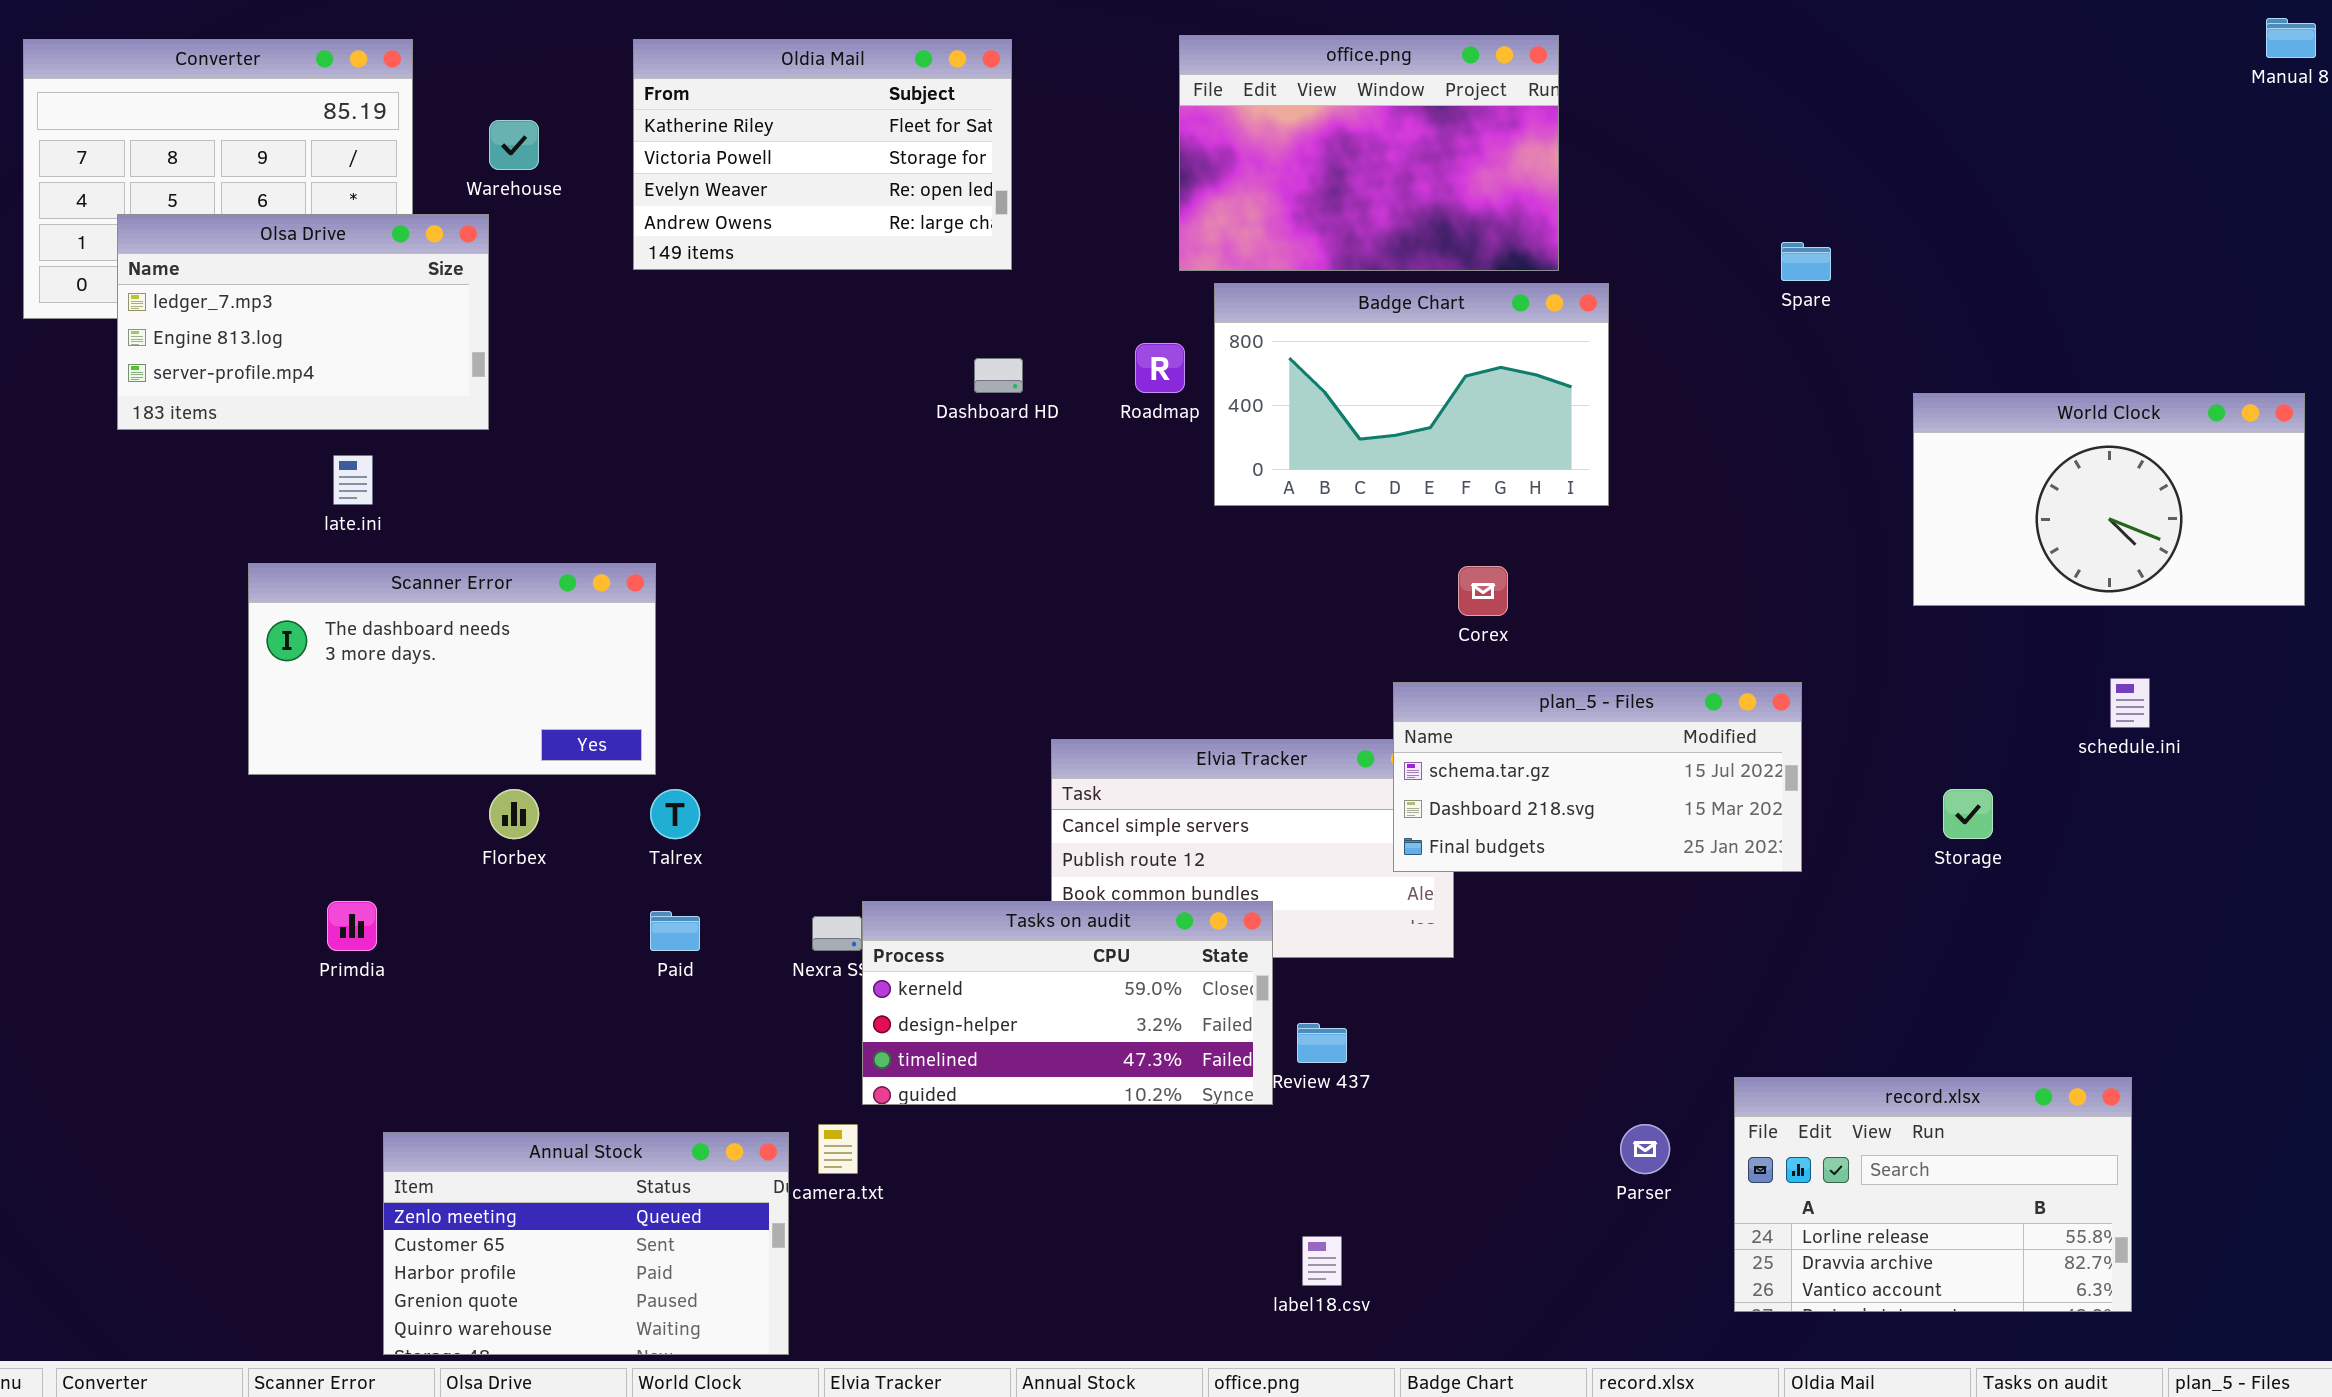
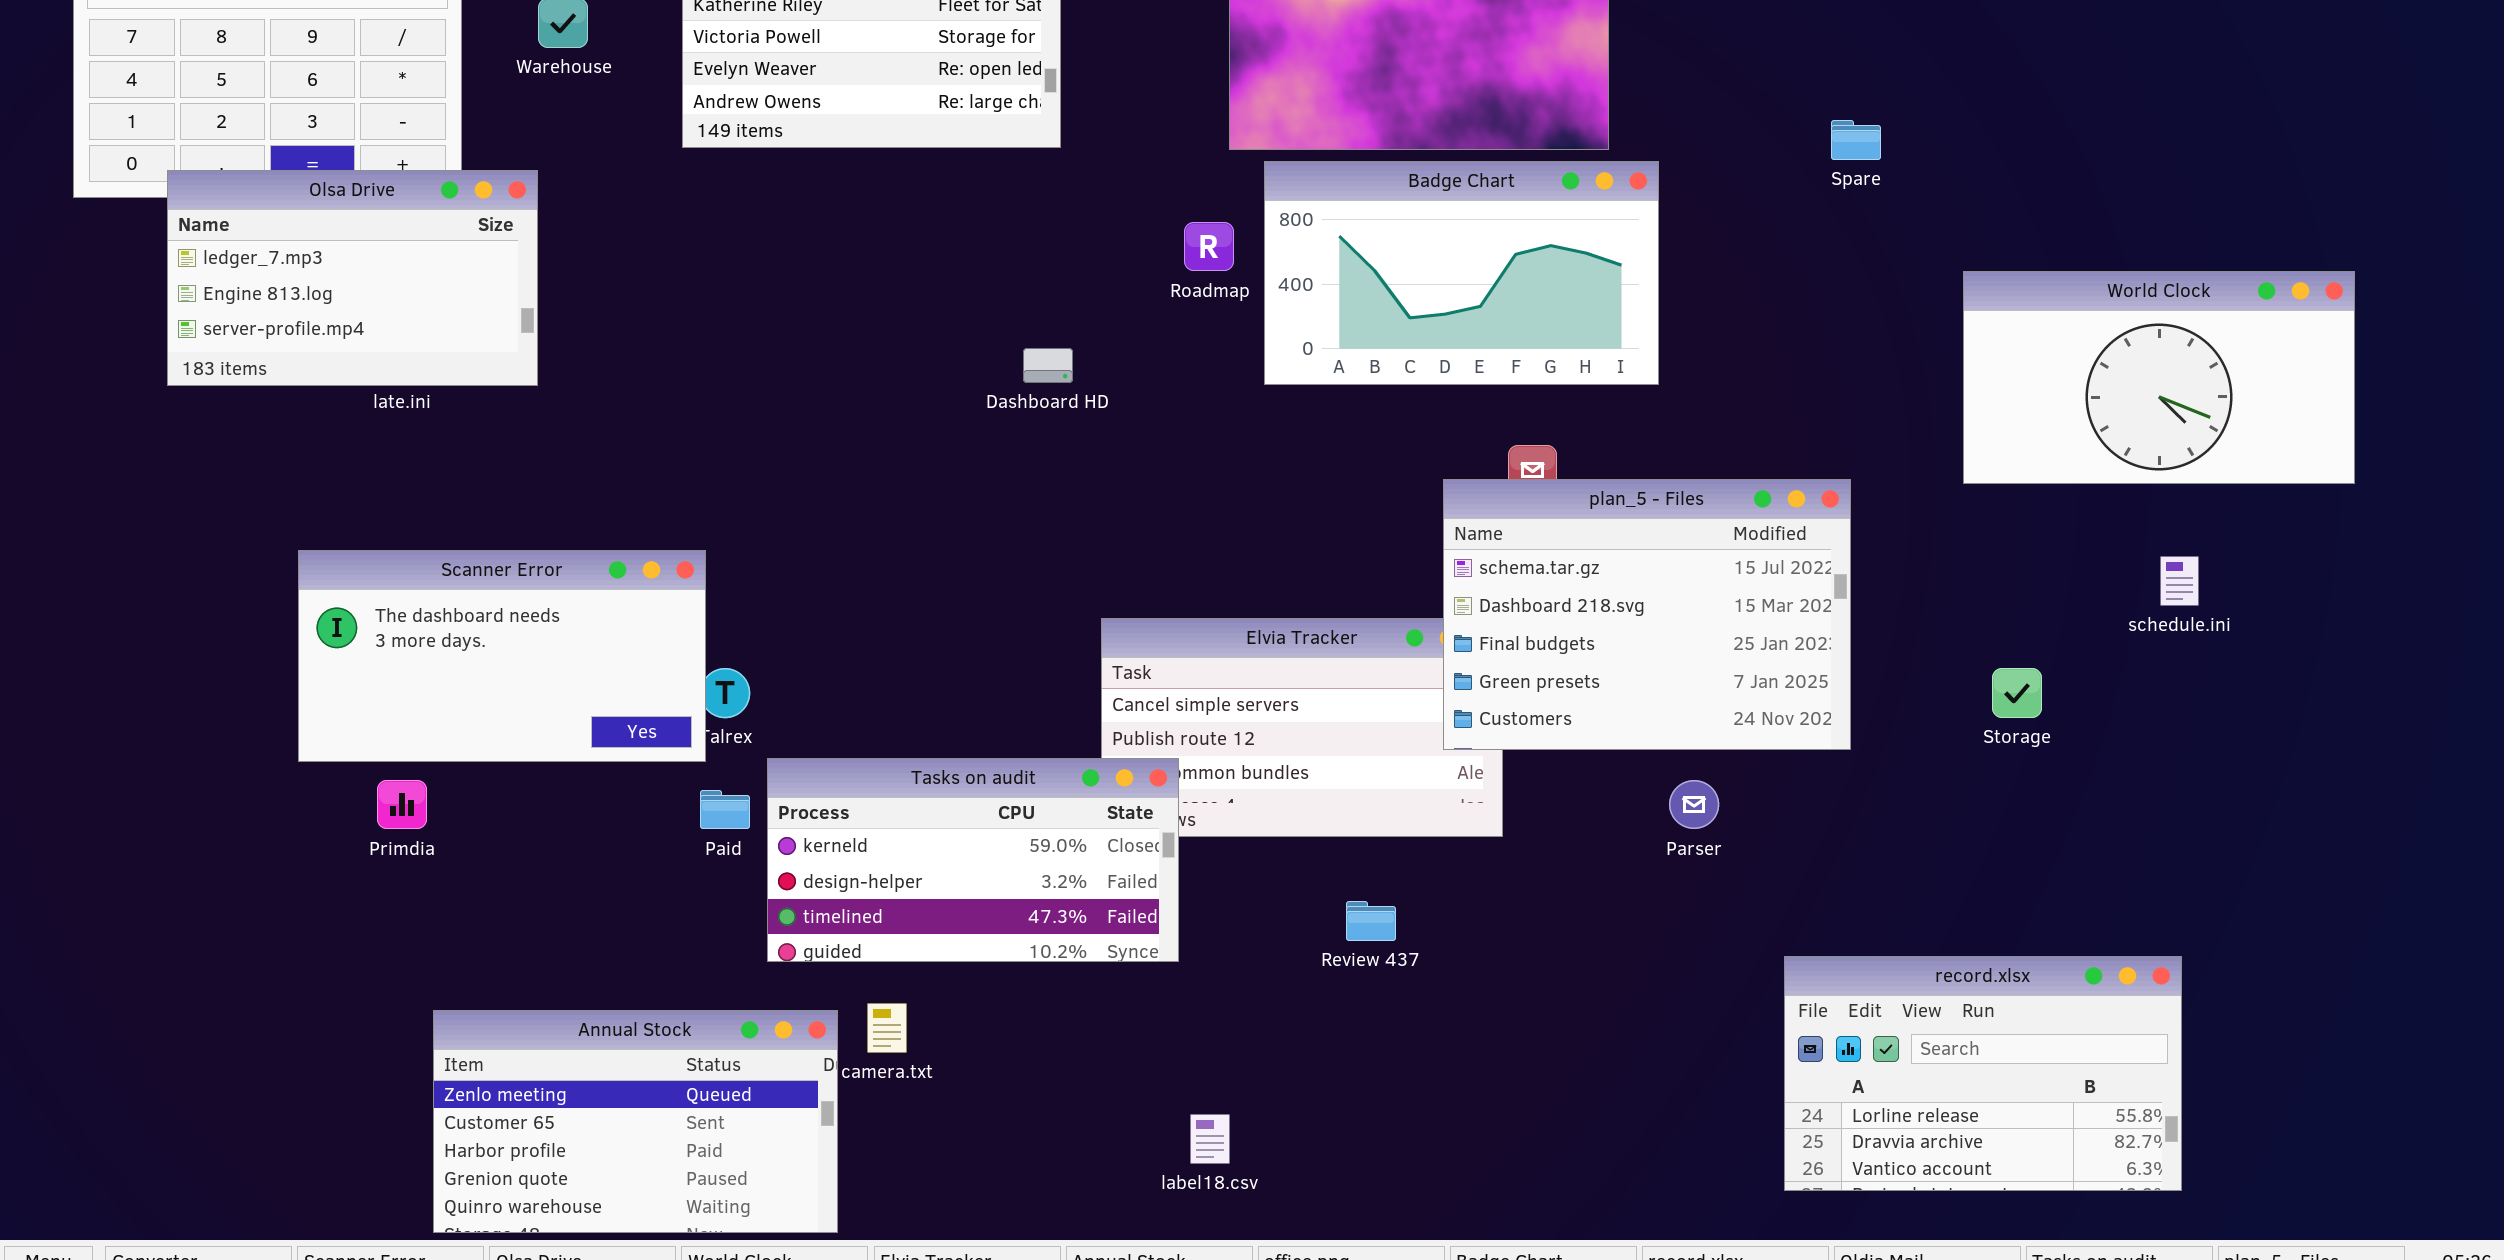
Olsa Drive: [117,214,489,430] -> [167,170,538,386], moved
Dashboard HD: [974,358,1023,393] -> [1023,348,1073,383], moved
Scanner Error: [248,563,656,775] -> [298,550,706,762], moved
plan_5 - Files: [1393,682,1802,872] -> [1443,479,1851,750], resized
Tasks on audit: [862,901,1273,1105] -> [767,758,1179,962], moved
Parser: [1620,1124,1670,1174] -> [1669,780,1719,829], moved
label18.csv: [1302,1236,1342,1286] -> [1190,1114,1230,1164], moved

